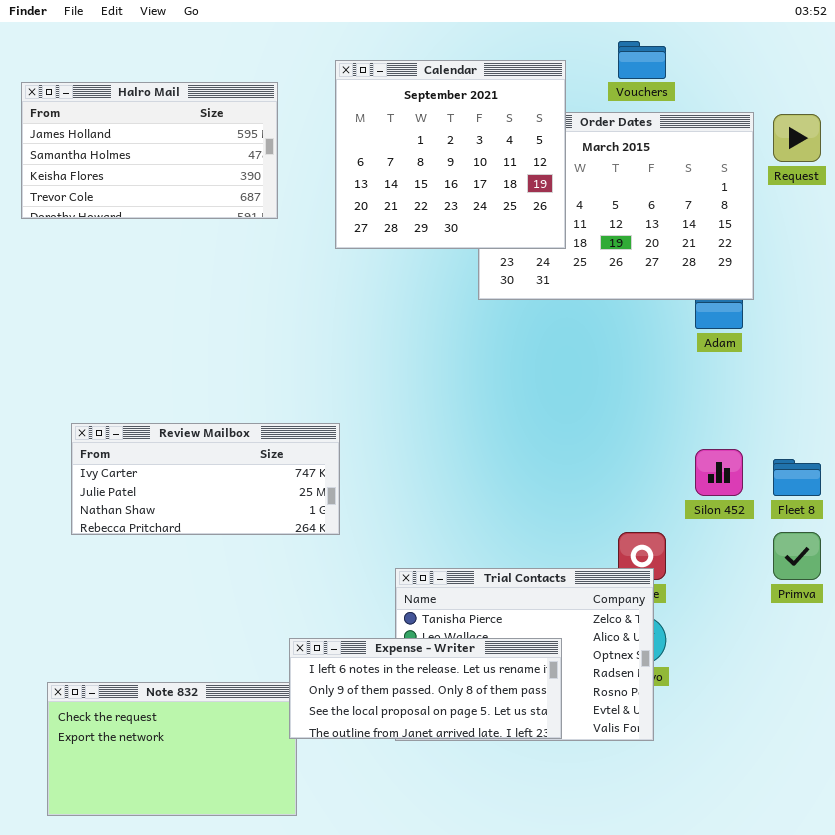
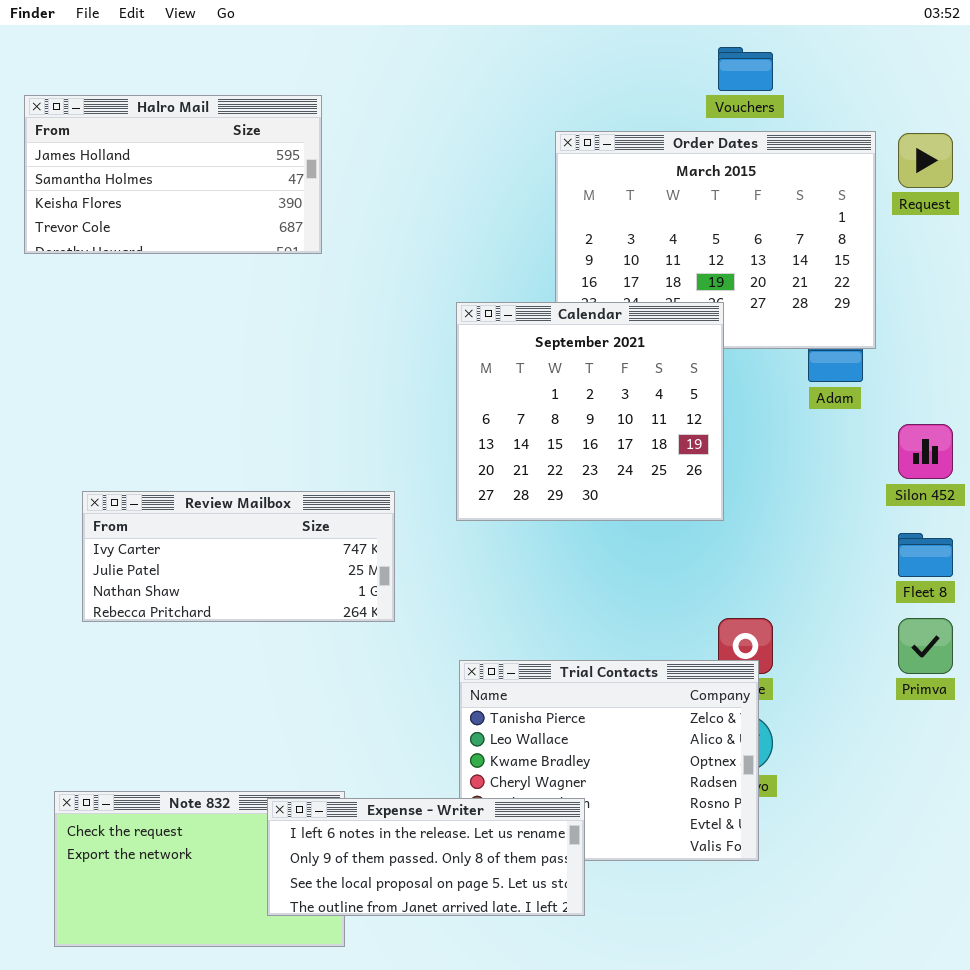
Calendar: [335,60,566,249] -> [456,302,724,521], moved
Silon 452: [695,449,743,496] -> [898,424,953,479], moved
Expense - Writer: [289,638,562,739] -> [267,798,585,916], moved

